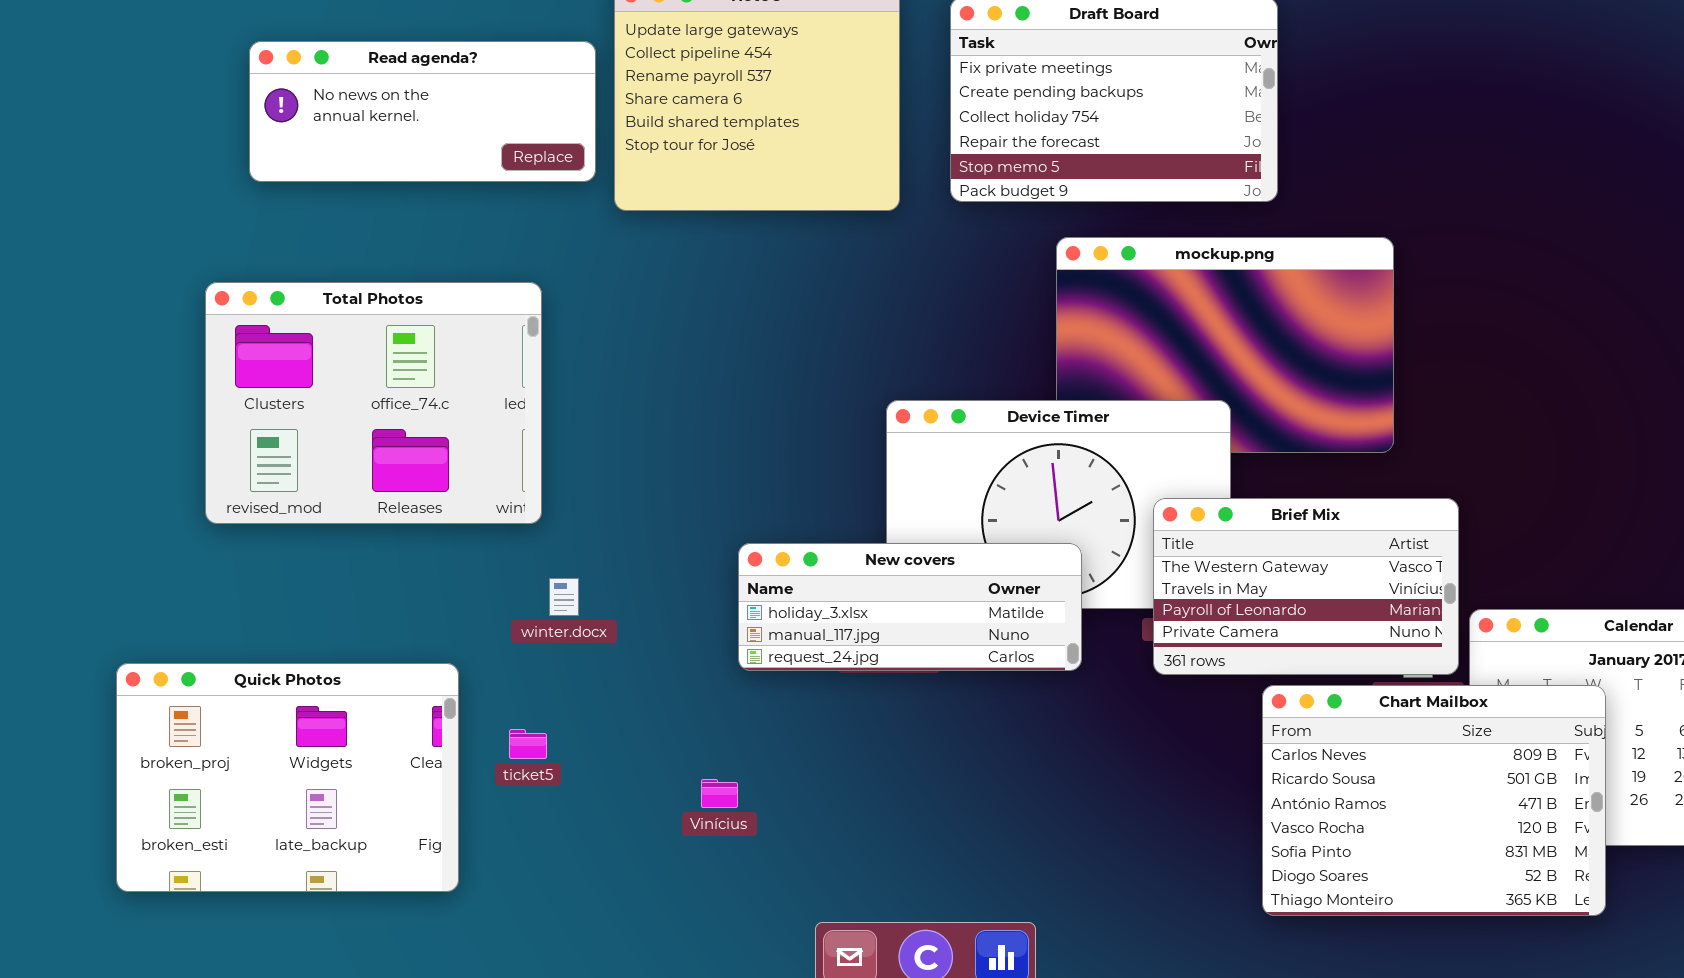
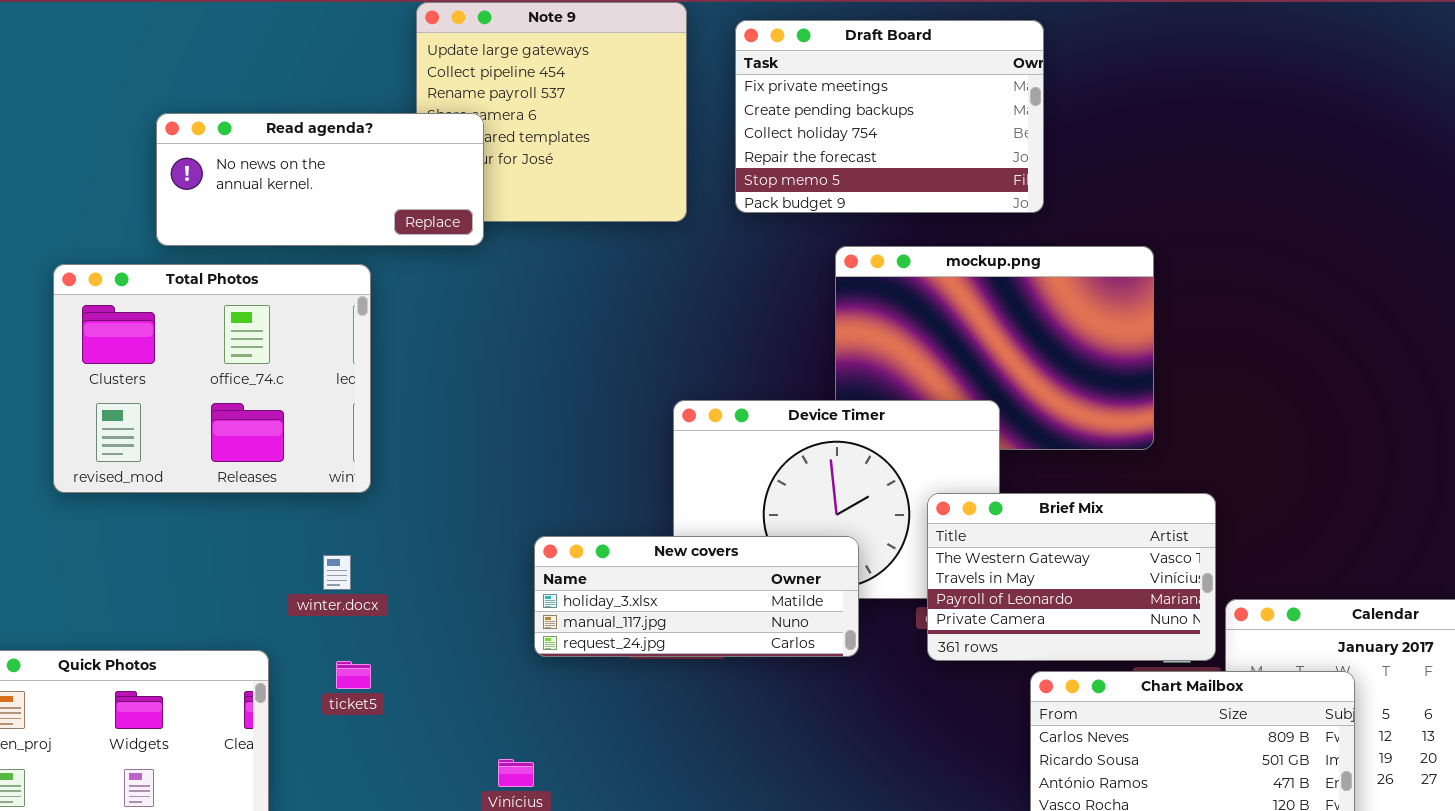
Read agenda?: [249,41,596,182] -> [156,113,484,246], moved
Total Photos: [205,282,542,524] -> [53,264,371,493], moved
winter.docx: [549,578,579,616] -> [323,555,351,590], moved
ticket5: [509,729,547,759] -> [336,661,371,689], moved

